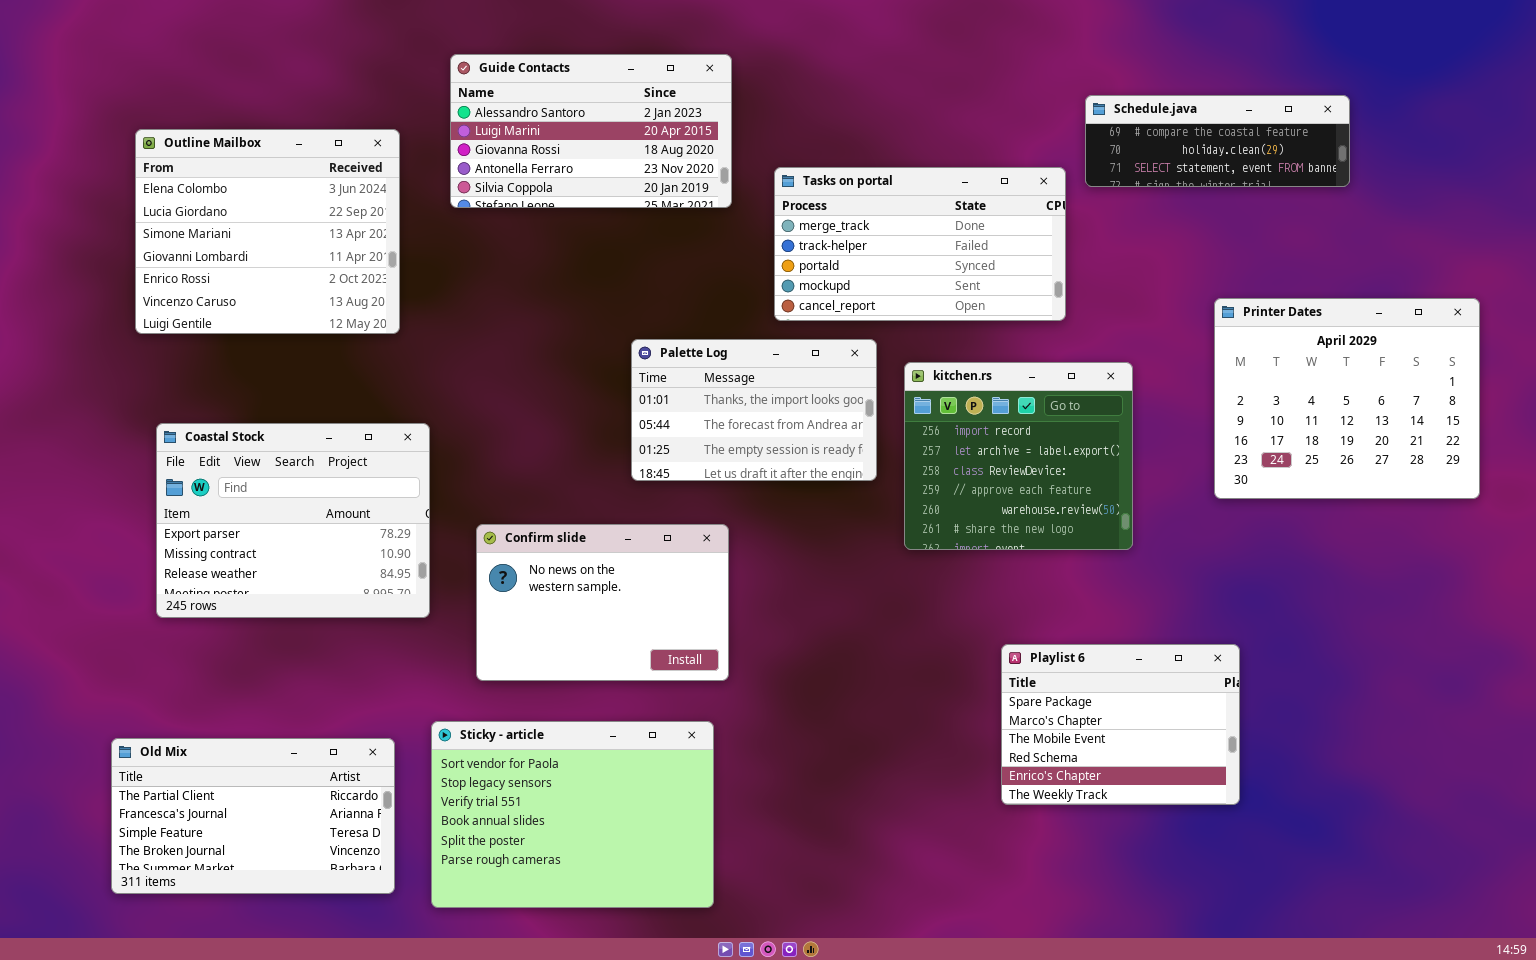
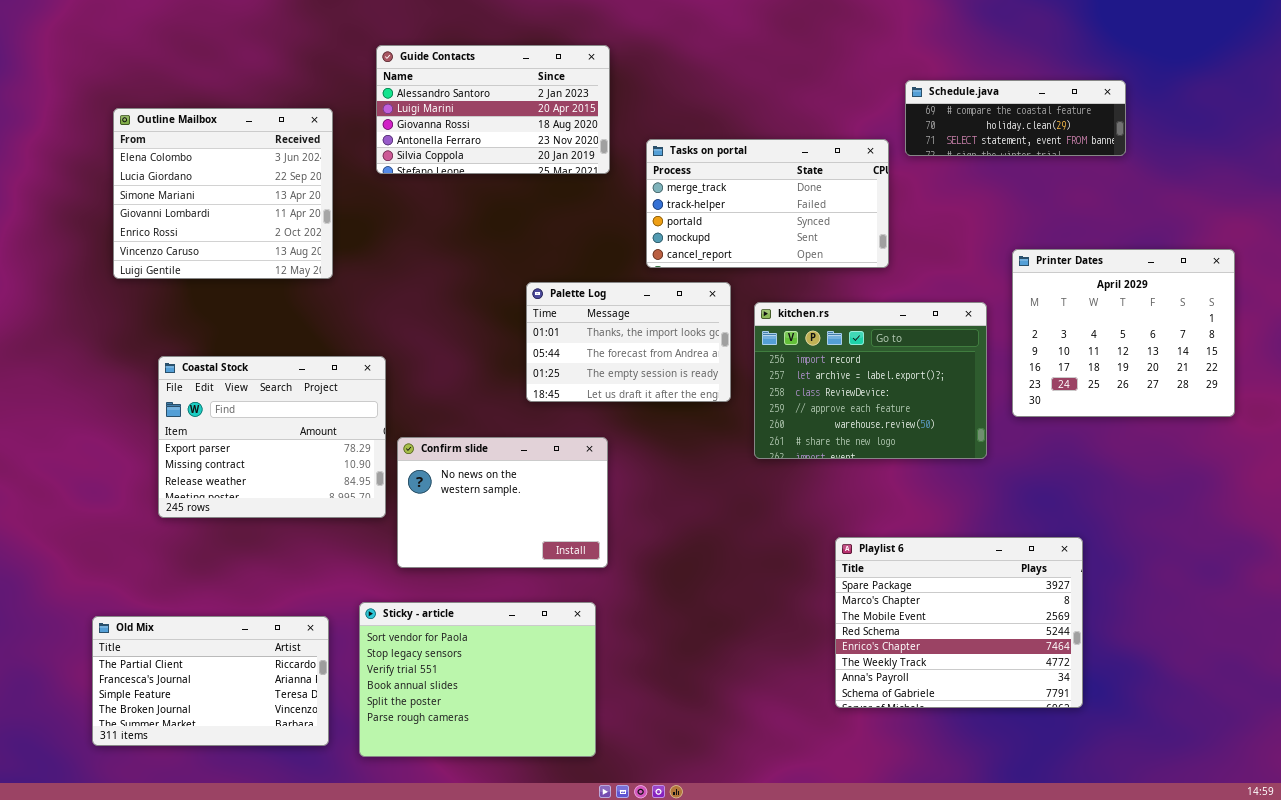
kitchen.rs: [904,362,1133,550] -> [754,302,987,459], resized
Coastal Stock: [156,423,430,618] -> [158,356,386,518], moved
Playlist 6: [1001,644,1240,805] -> [835,537,1083,708], resized

